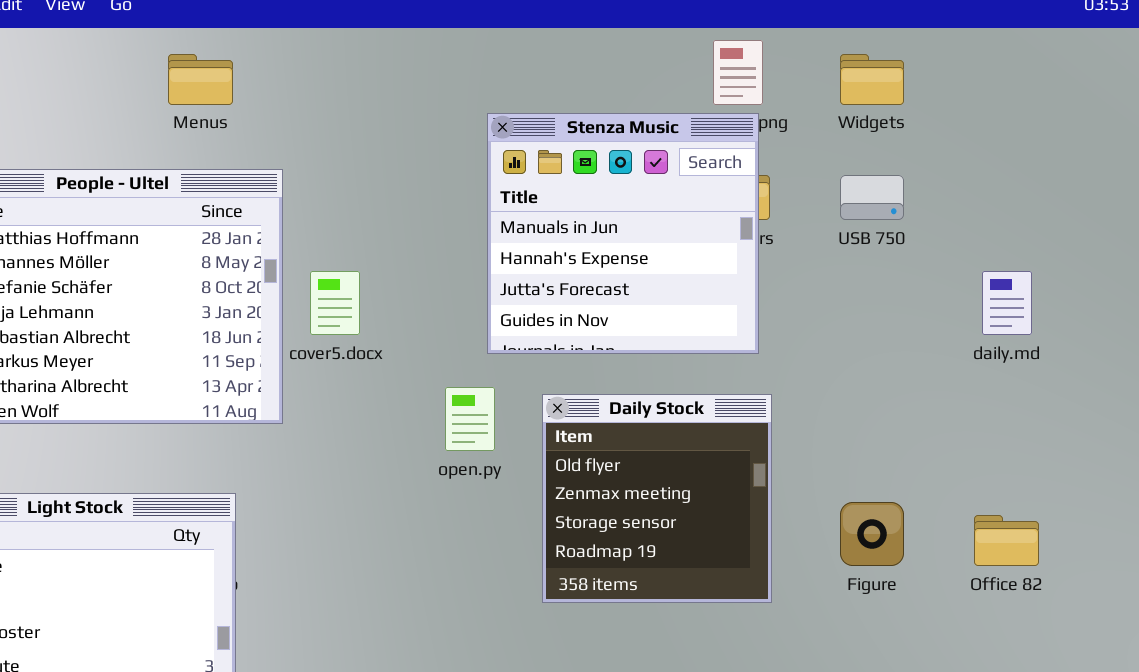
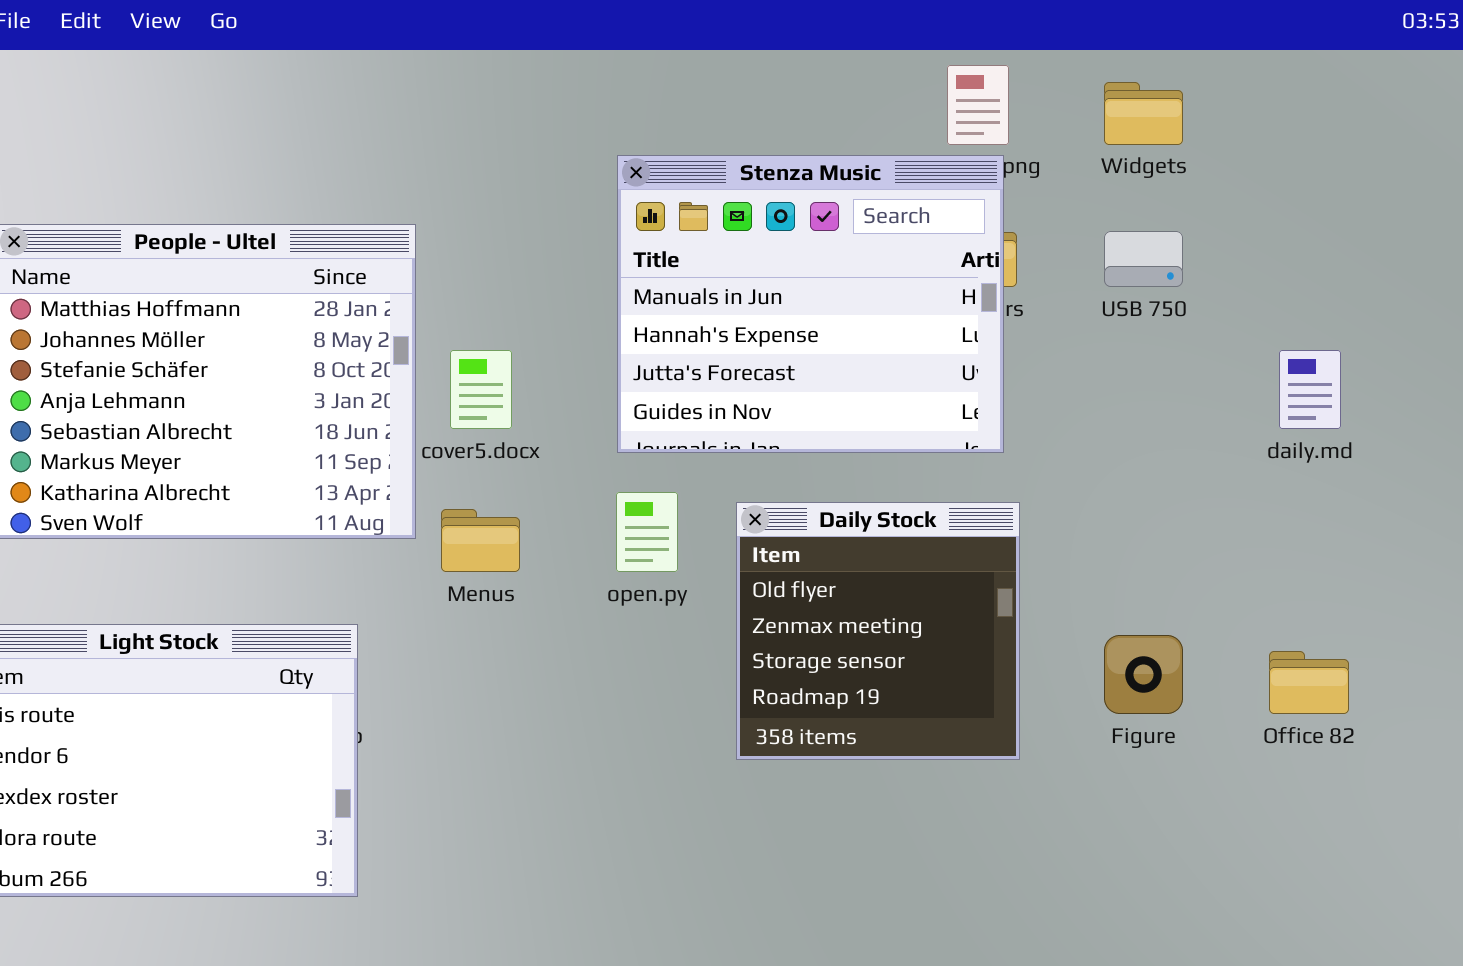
Menus: [168,54,233,105] -> [441,509,520,572], moved
Stenza Music: [487,113,759,354] -> [617,155,1004,453], resized

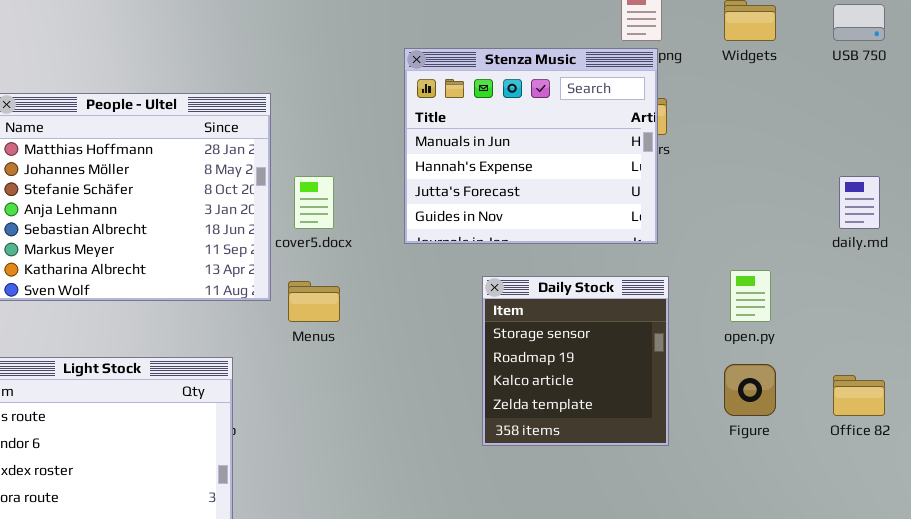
USB 750: [1104,231,1183,287] -> [833,4,885,41], moved
open.py: [616,492,678,572] -> [730,270,771,322], moved
Daily Stock: [736,502,1020,760] -> [482,276,669,446], scrolled down 2 rows

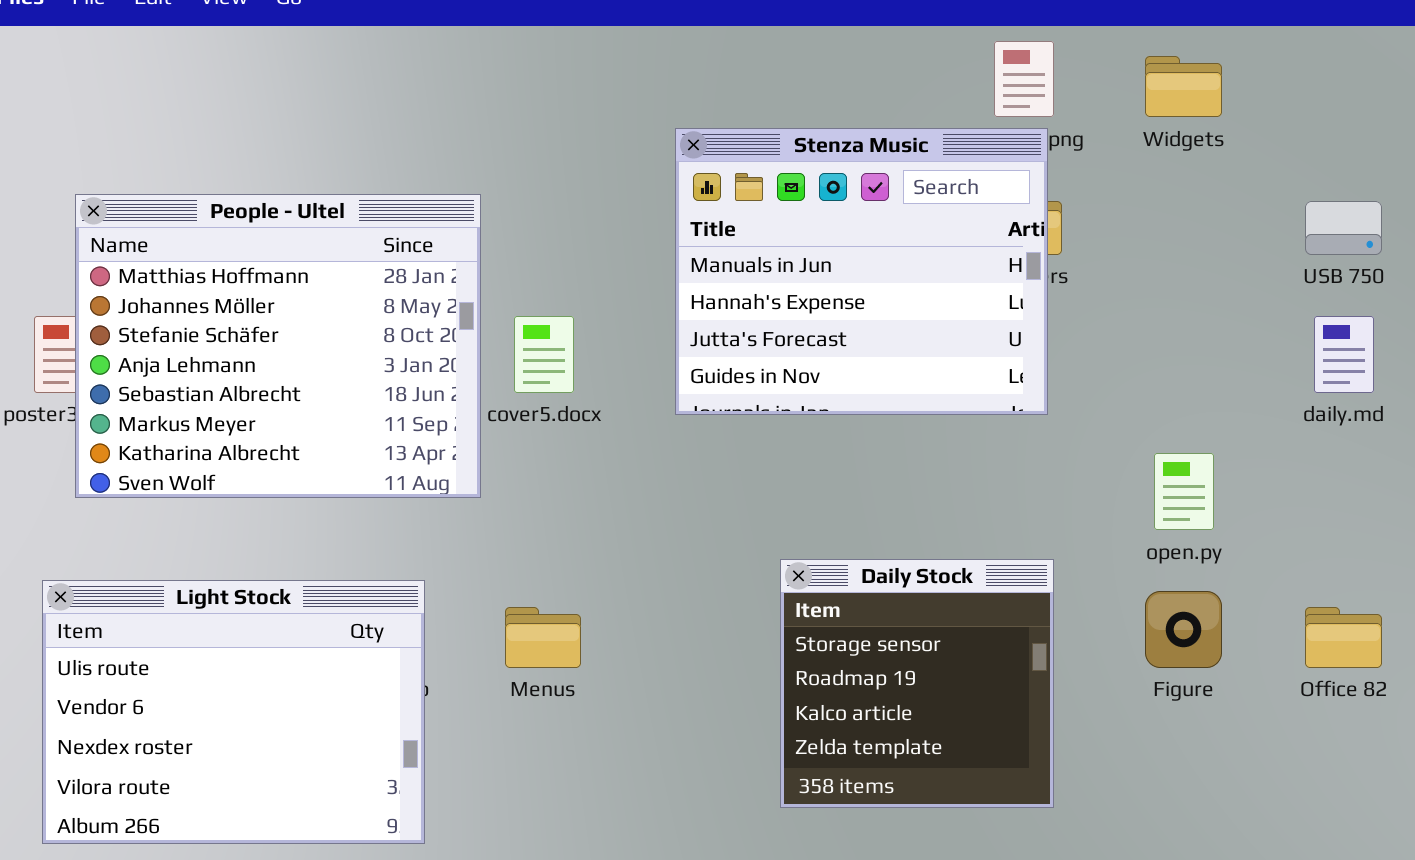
USB 750: [833,4,885,41] -> [1305,201,1382,255], moved
Daily Stock: [482,276,669,446] -> [780,559,1054,808], moved
Menus: [288,281,340,322] -> [505,607,581,668], moved

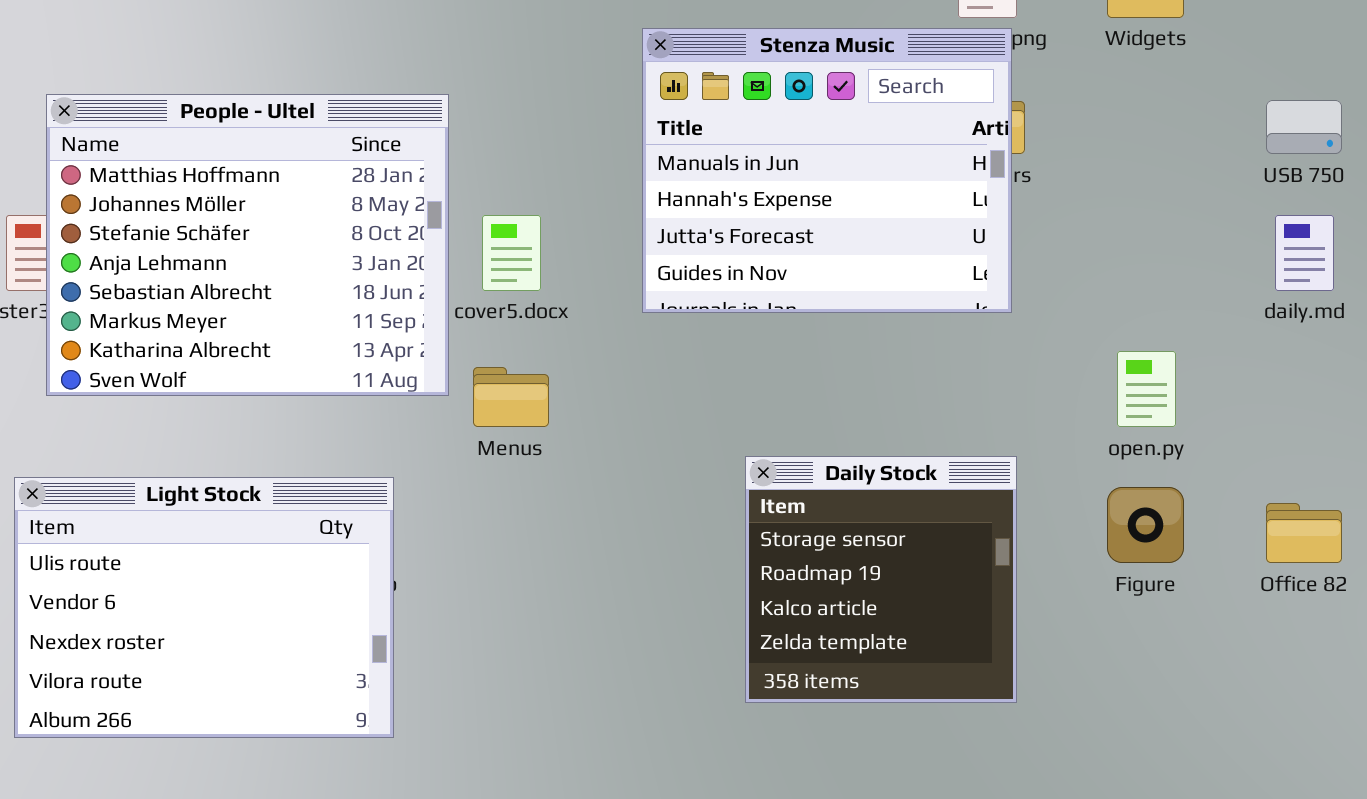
Menus: [505,607,581,668] -> [473,367,549,427], moved

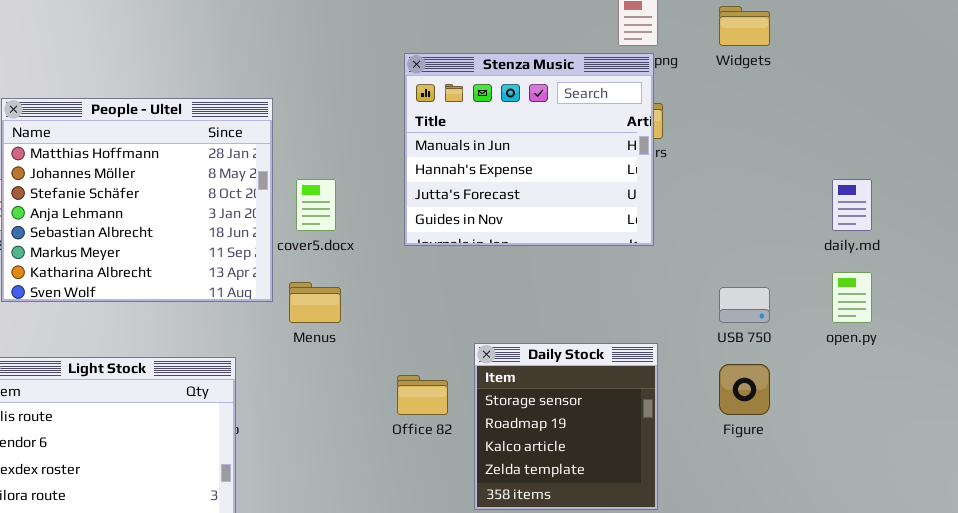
USB 750: [1266,100,1342,154] -> [719,287,770,323], moved
open.py: [1117,351,1176,427] -> [832,272,872,323], moved
Office 82: [1266,503,1342,563] -> [397,375,448,415], moved

